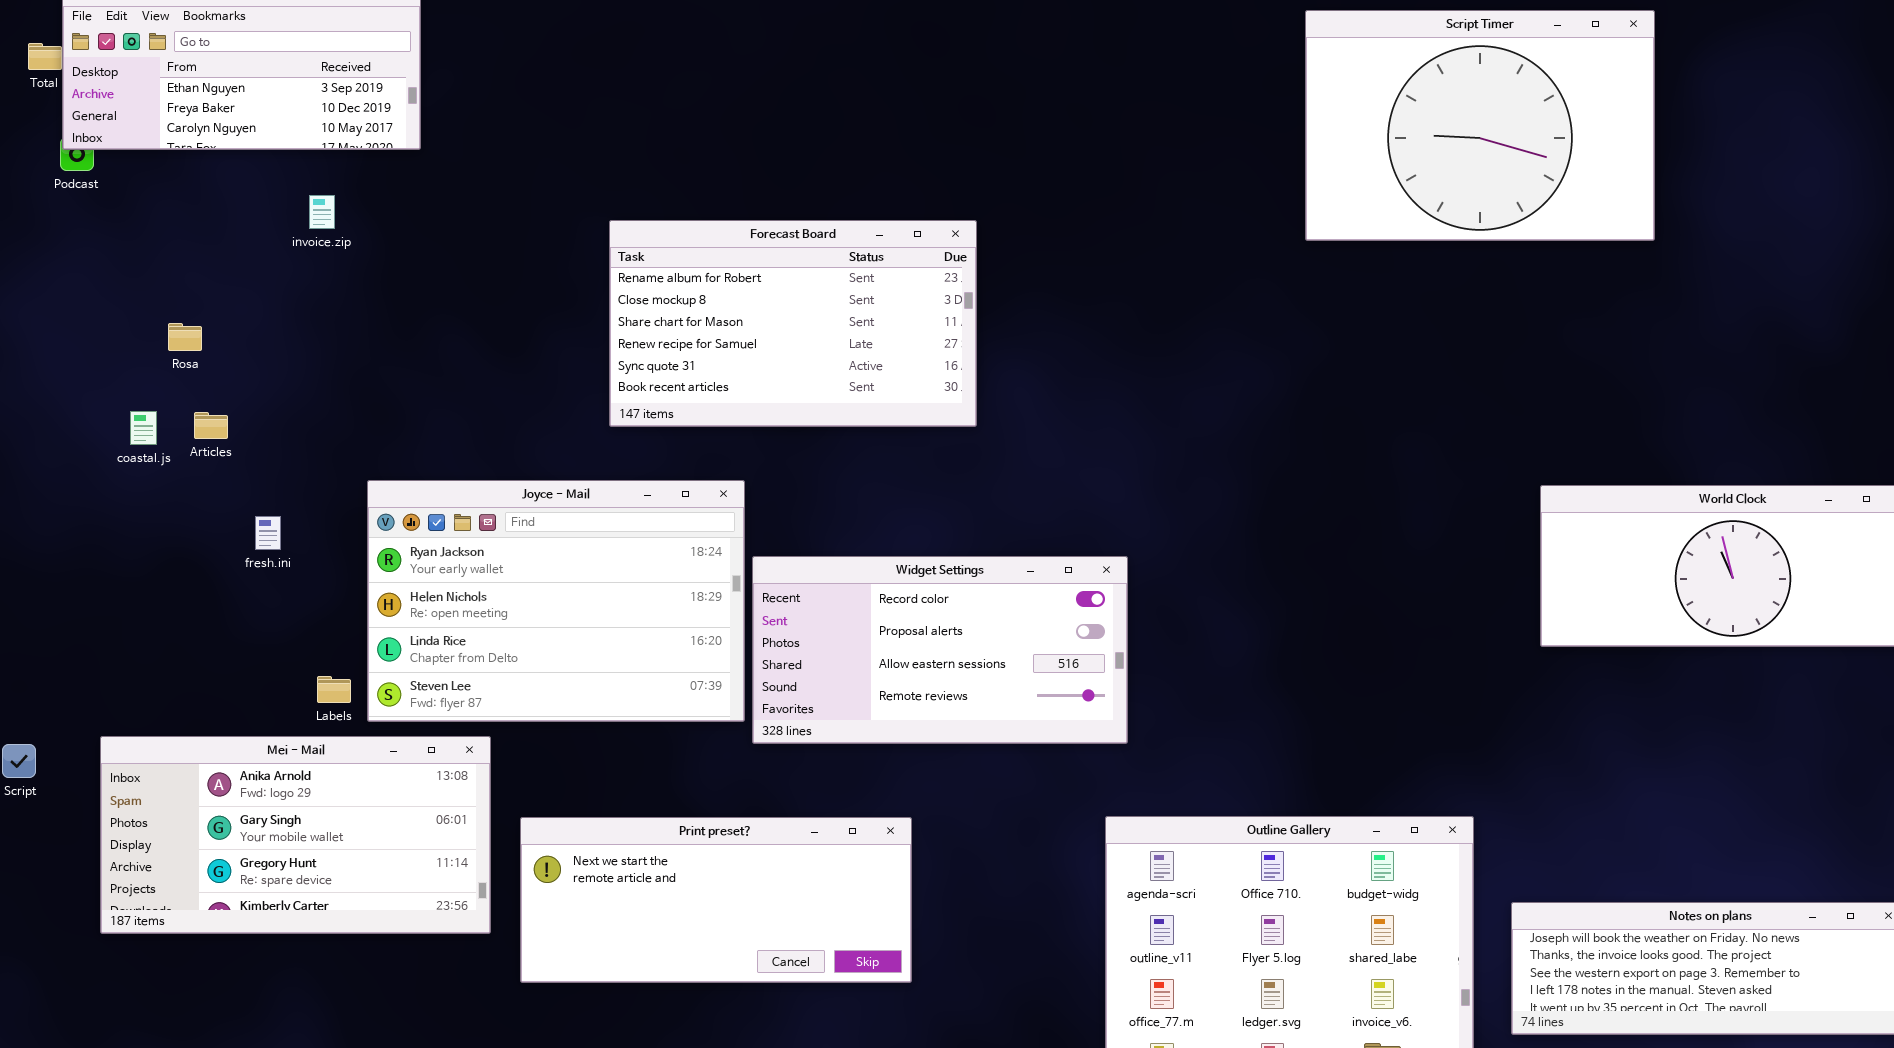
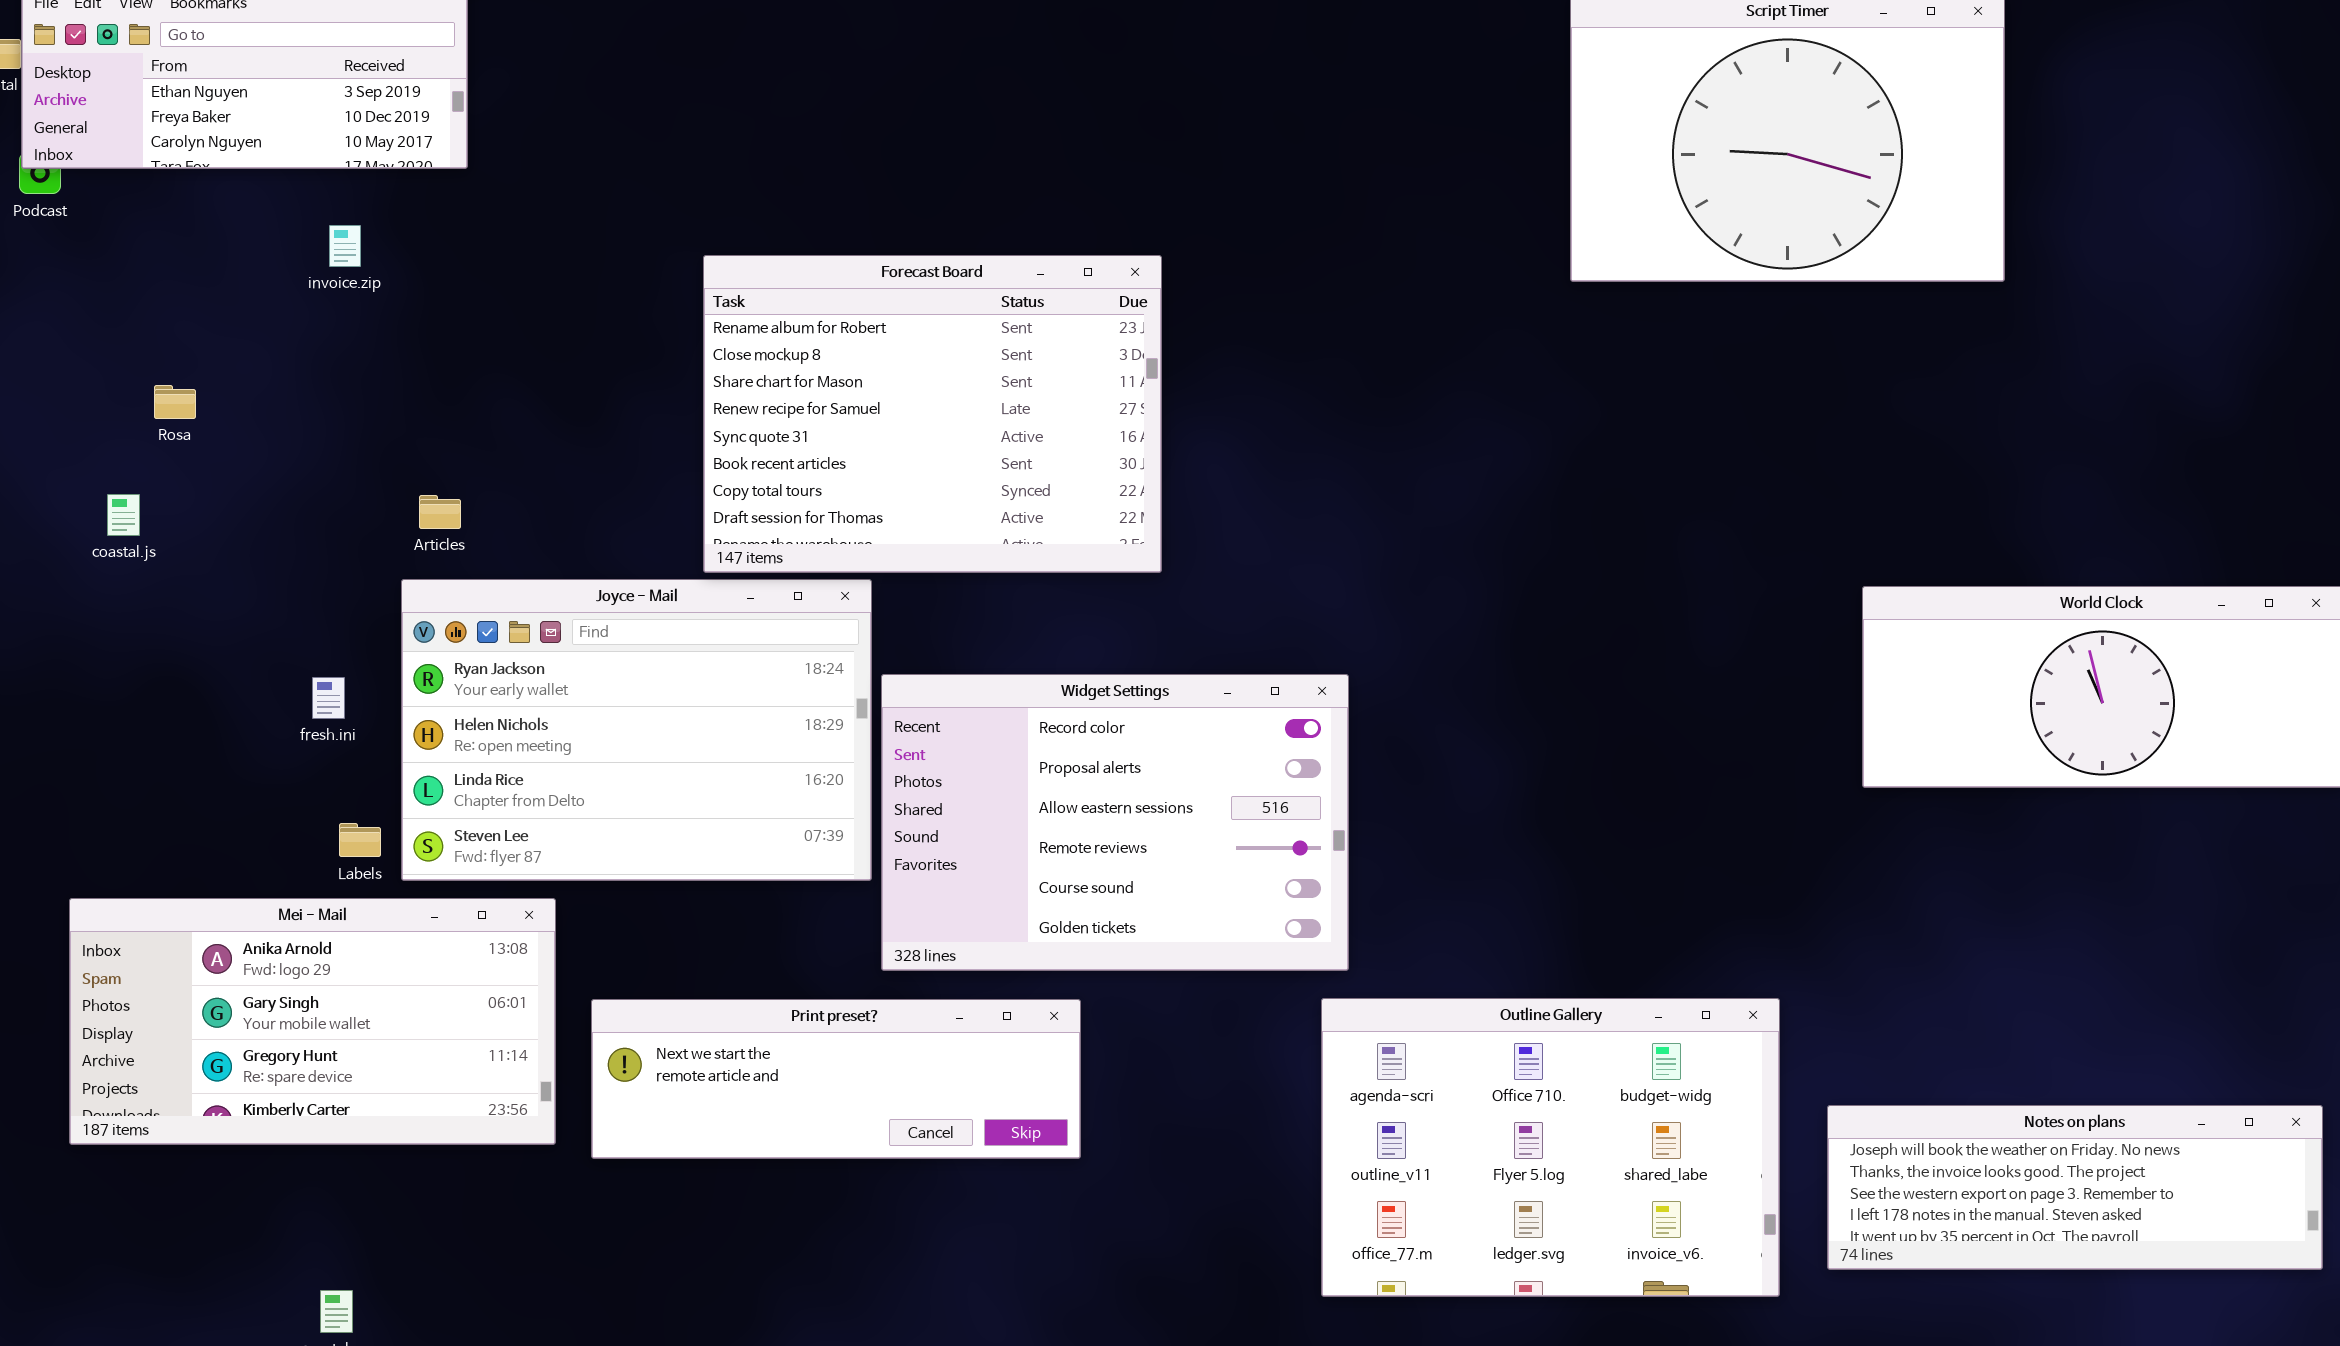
Forecast Board: [609,220,977,427] -> [703,255,1162,573], resized
Articles: [194,412,228,439] -> [419,495,461,529], moved
fresh.ini: [255,516,281,550] -> [312,677,345,719], moved
Widget Settings: [752,556,1128,744] -> [881,674,1349,971], resized
Print preset?: [520,817,912,983] -> [591,999,1081,1159], resized

